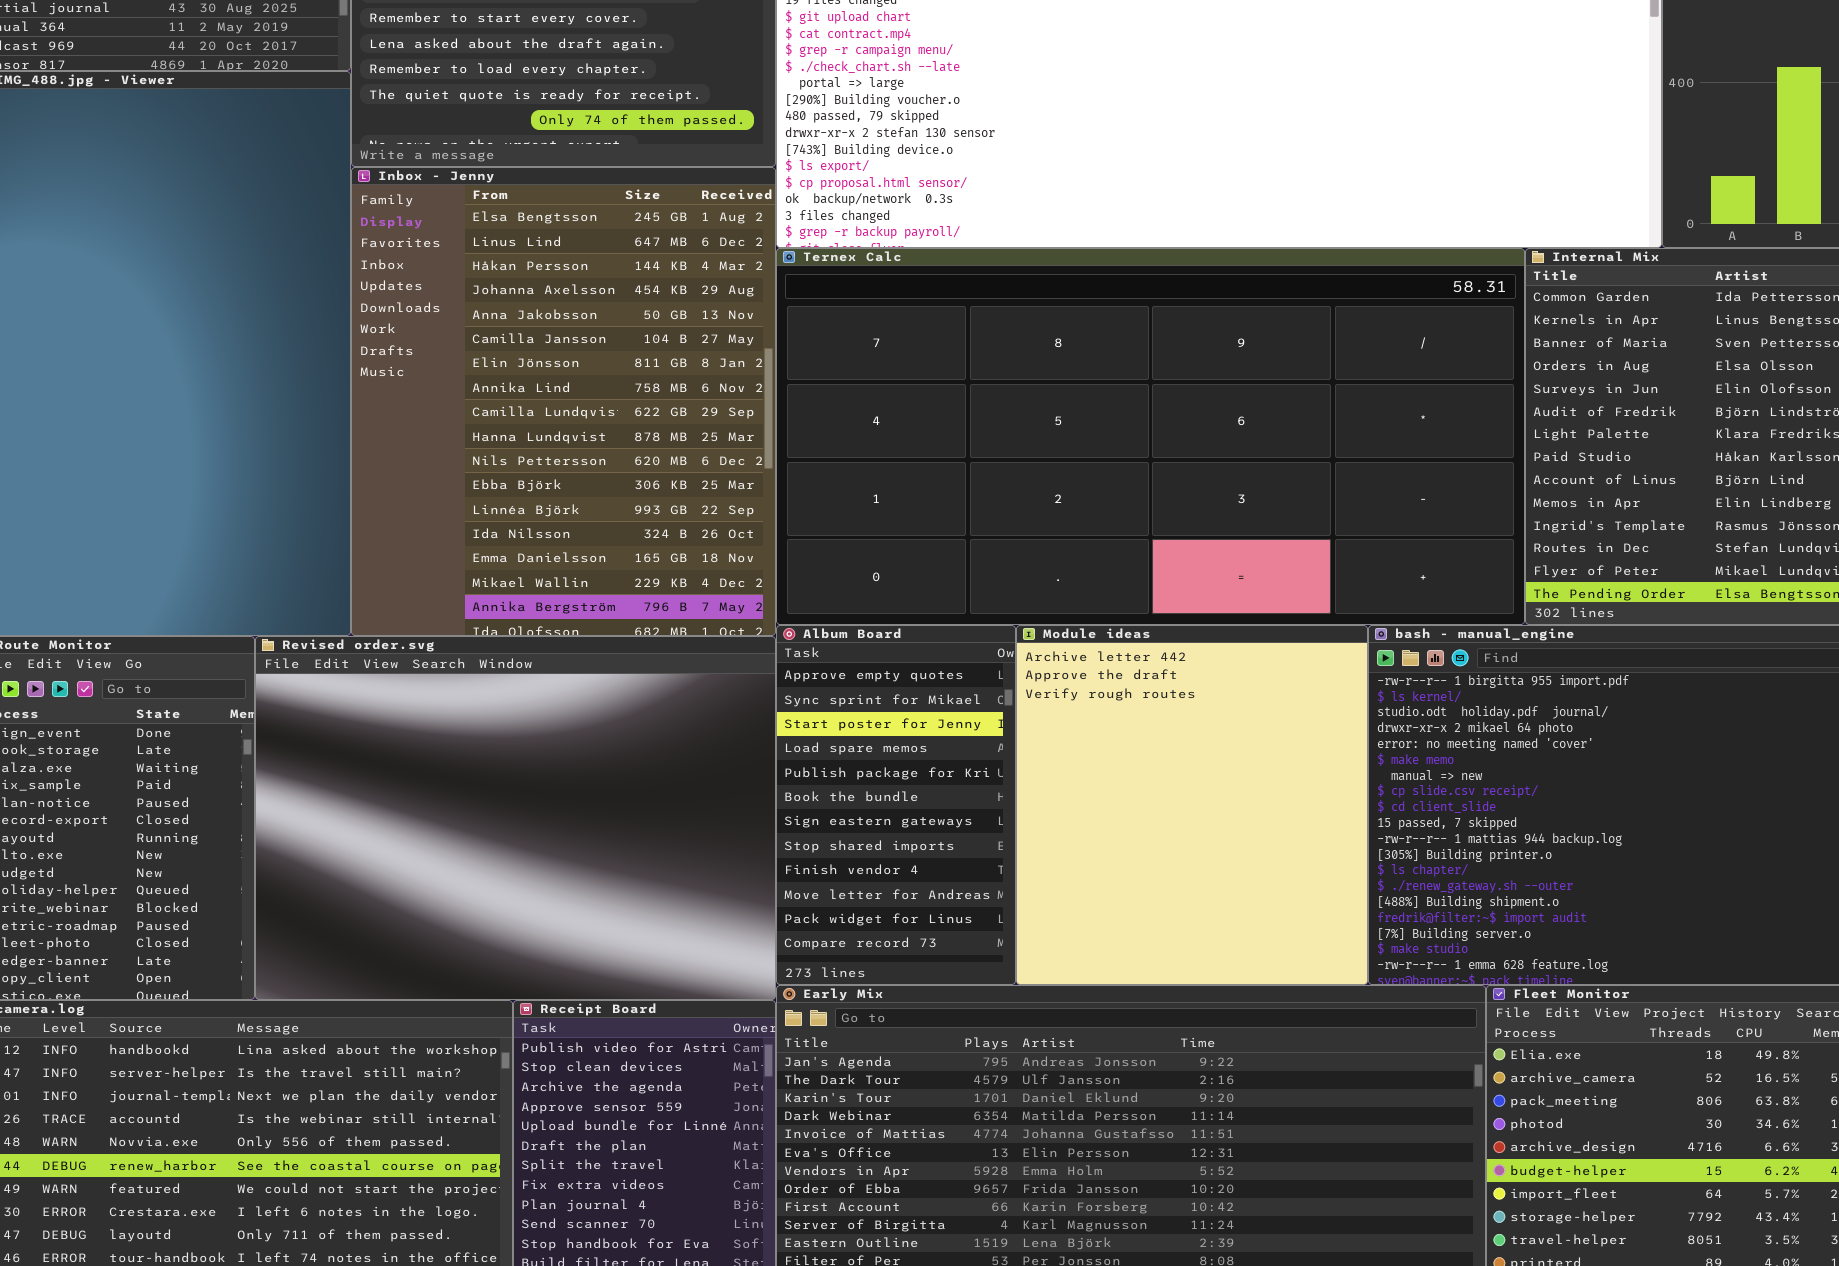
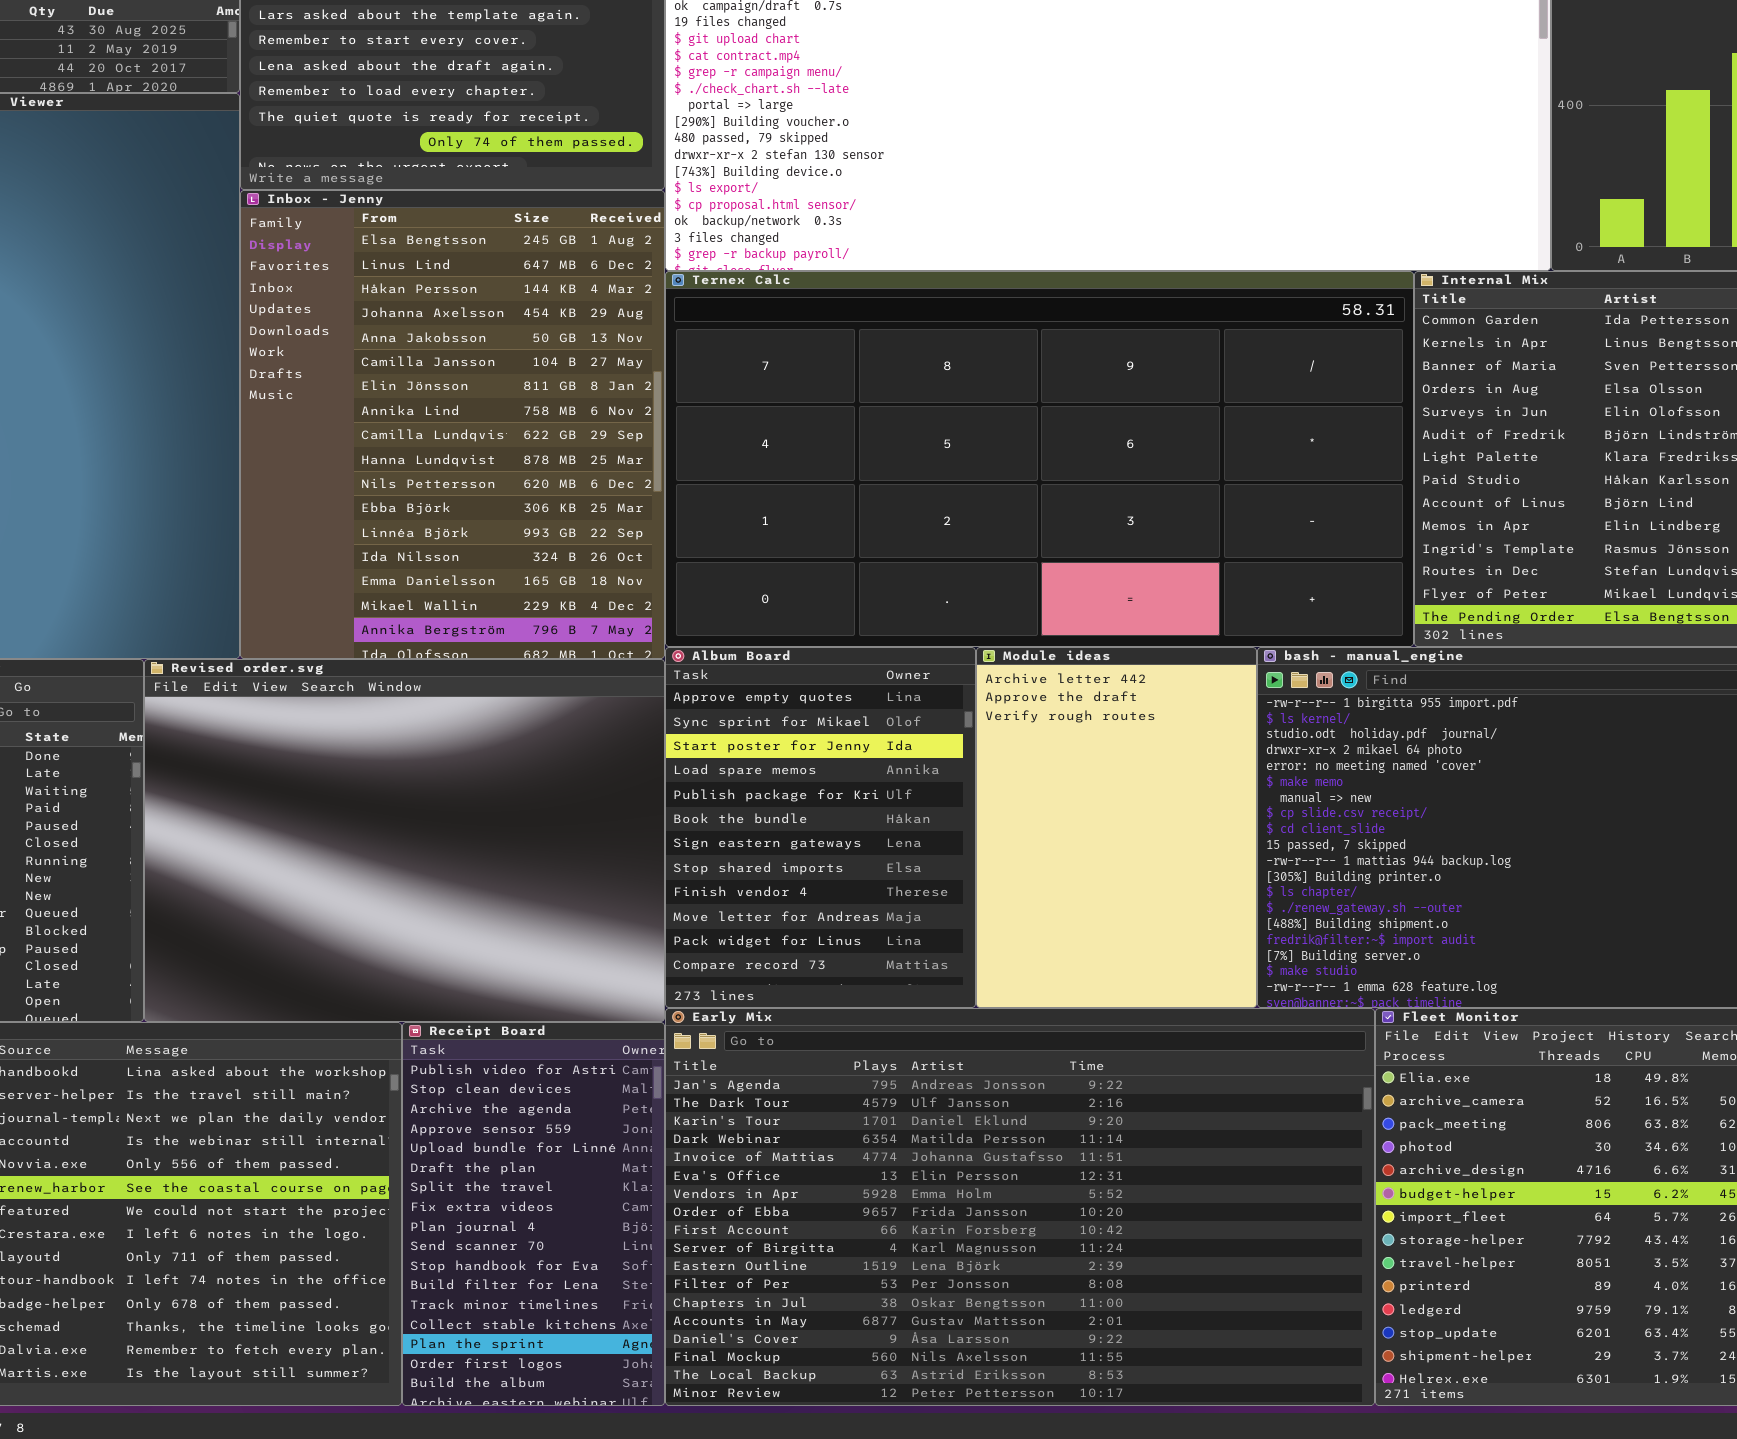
Album Board: [776,625,1016,985] -> [665,647,976,1008], resized
Module ideas: [1016,625,1368,985] -> [976,647,1257,1008], resized

